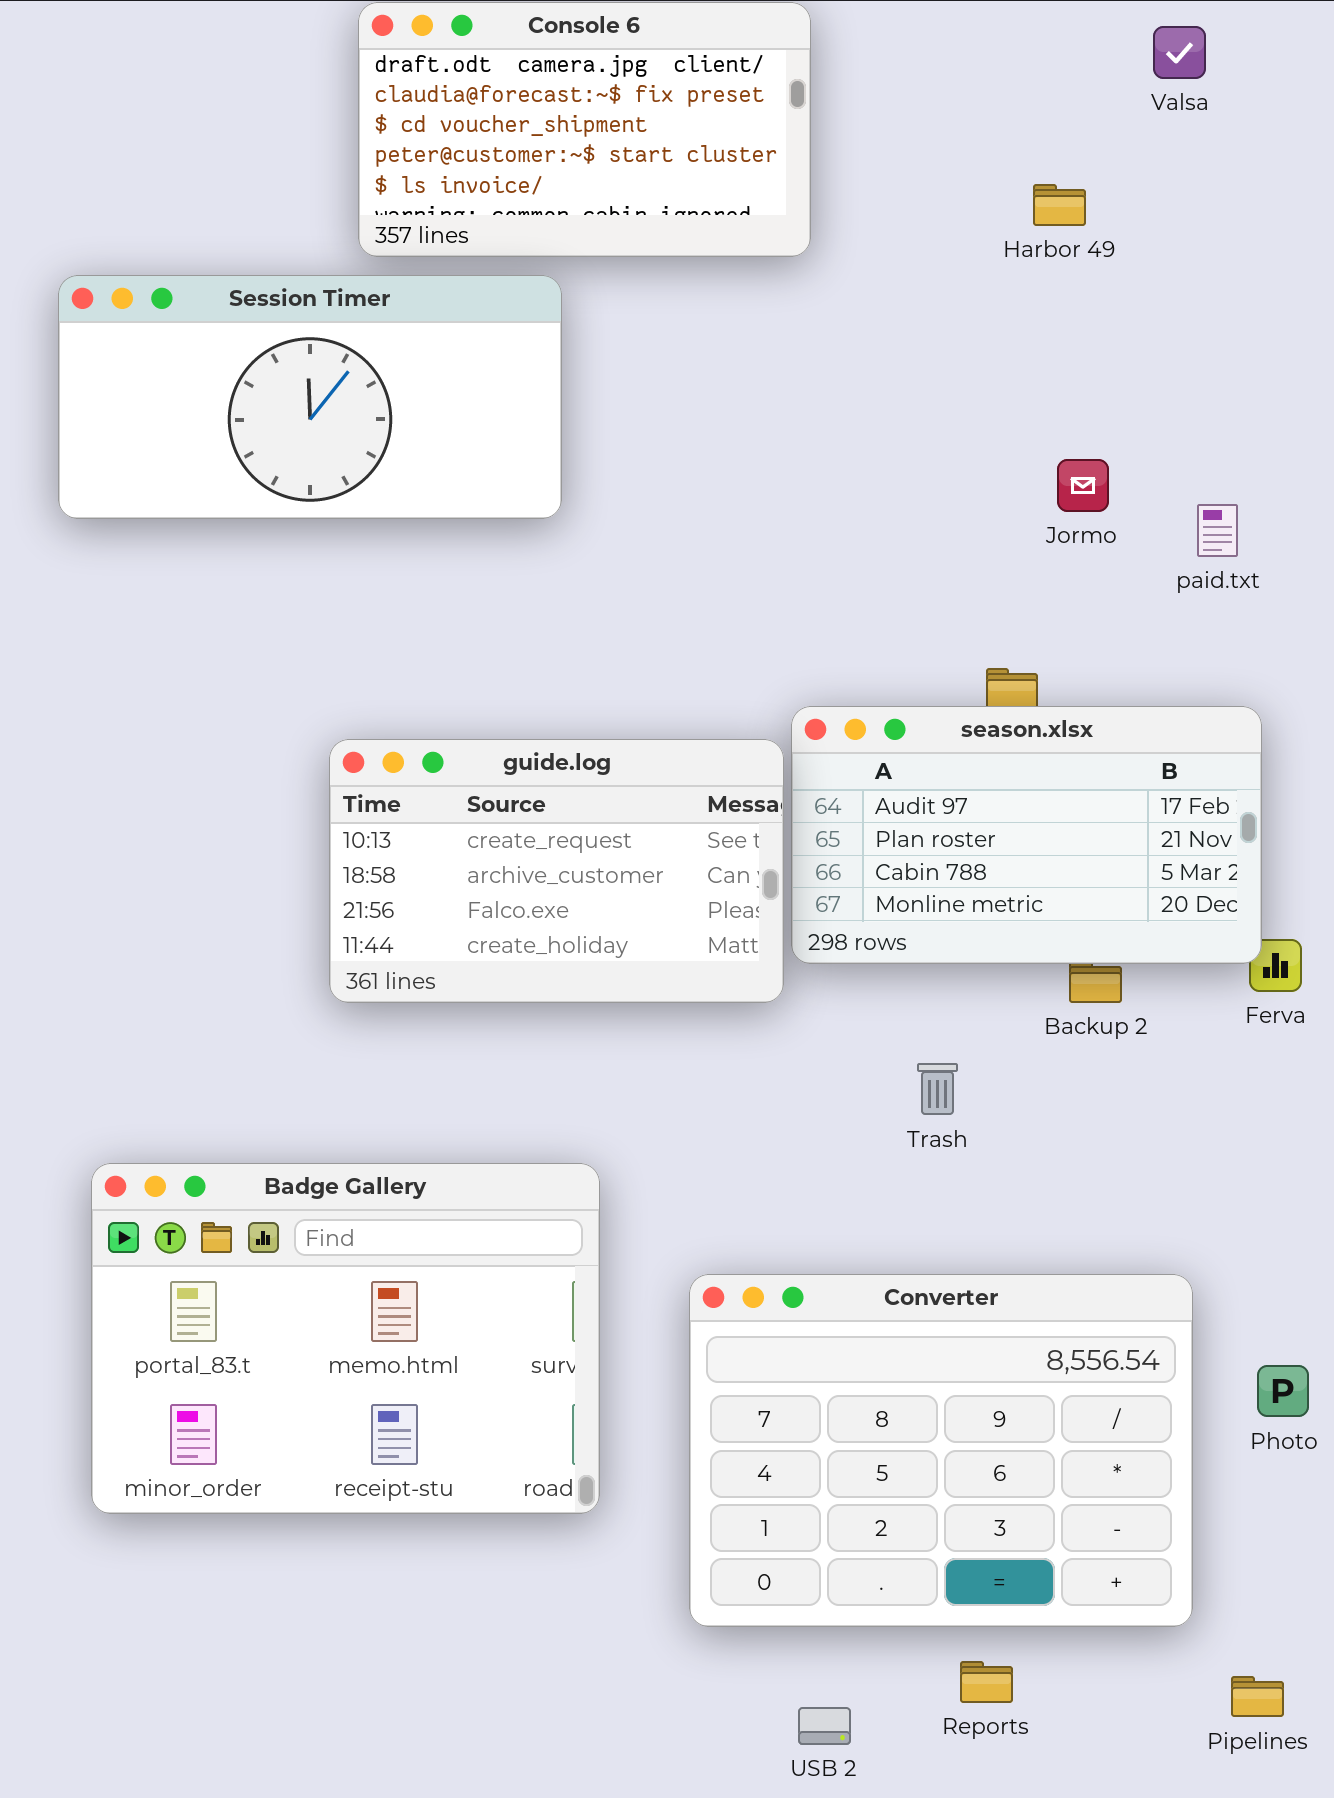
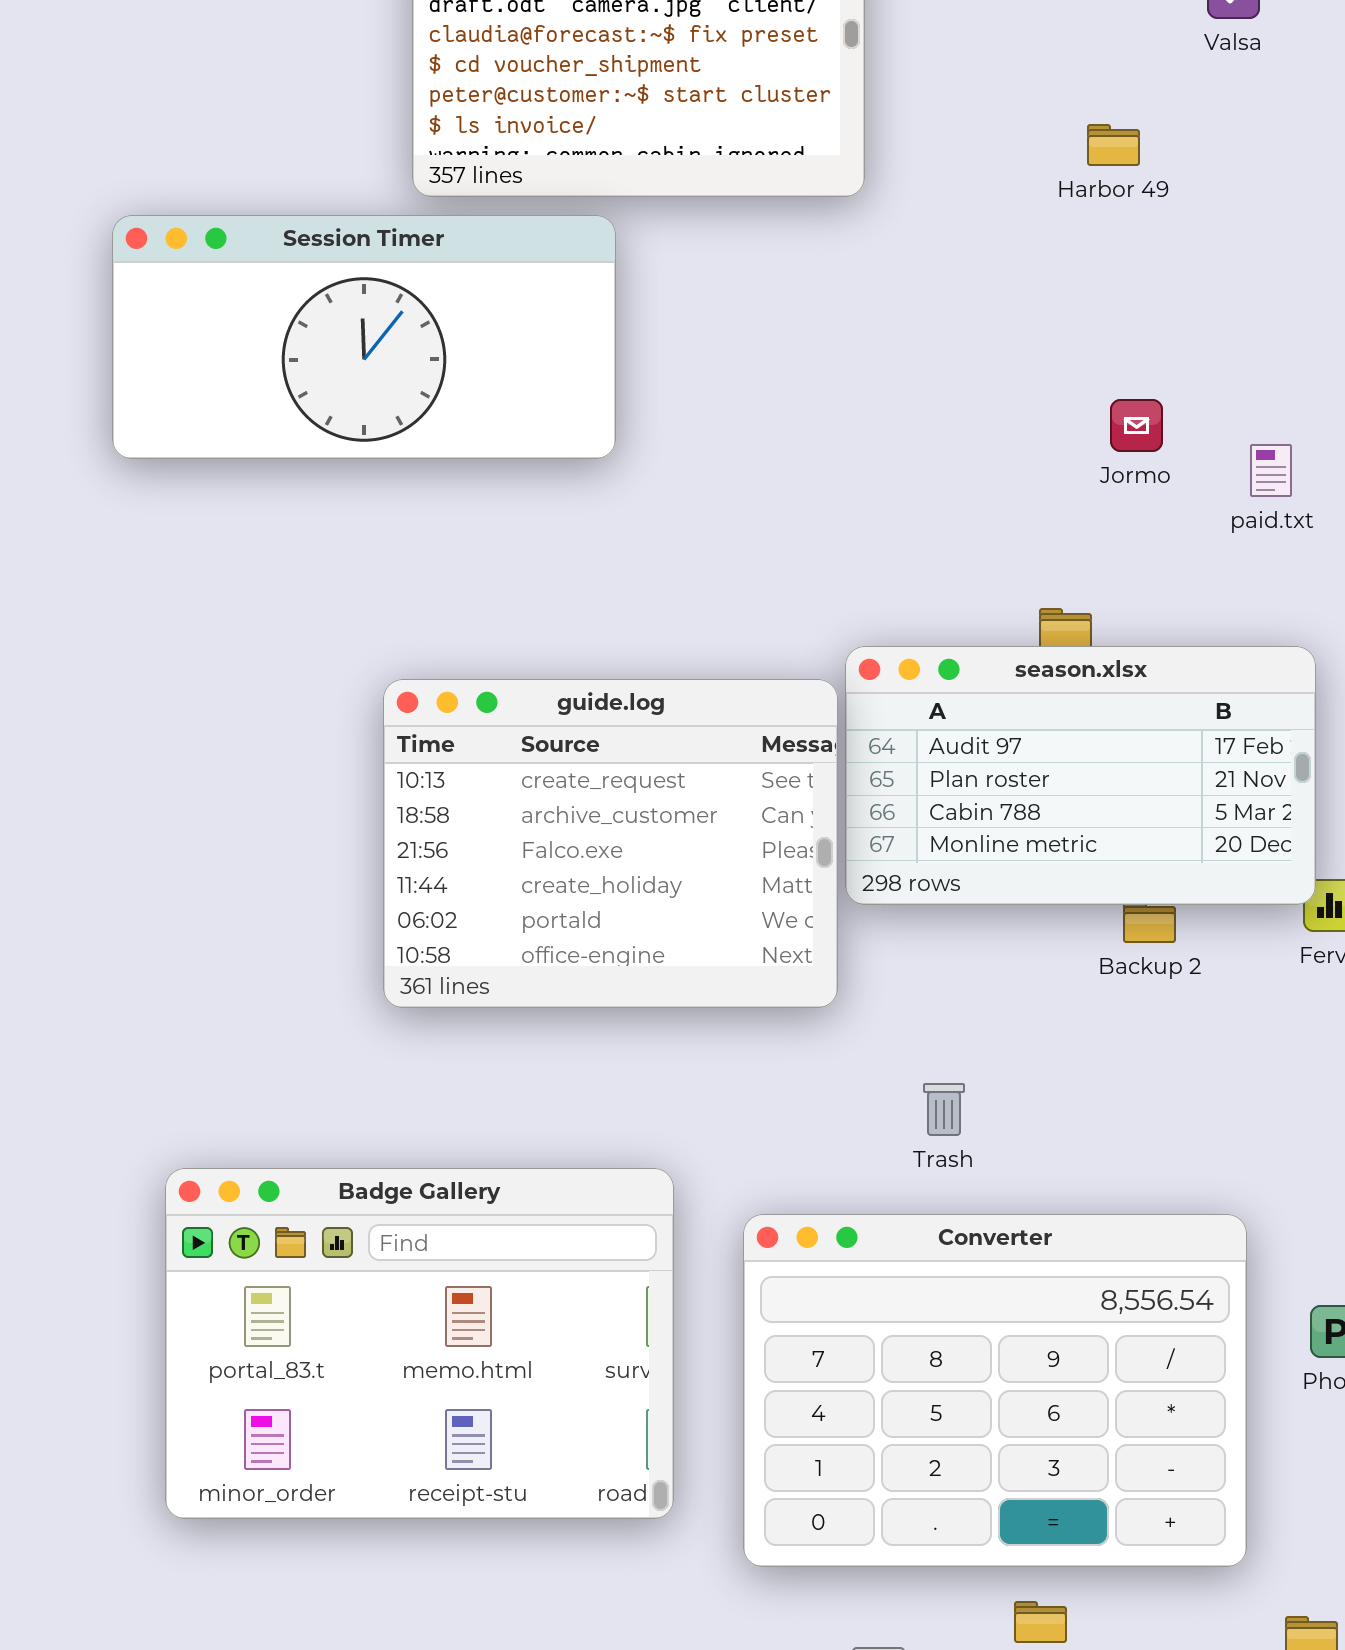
guide.log: [329,739,784,1003] -> [383,679,838,1008], resized
Trash: [917,1063,958,1115] -> [923,1083,965,1136], moved
Badge Gallery: [91,1163,600,1514] -> [165,1168,674,1519], moved

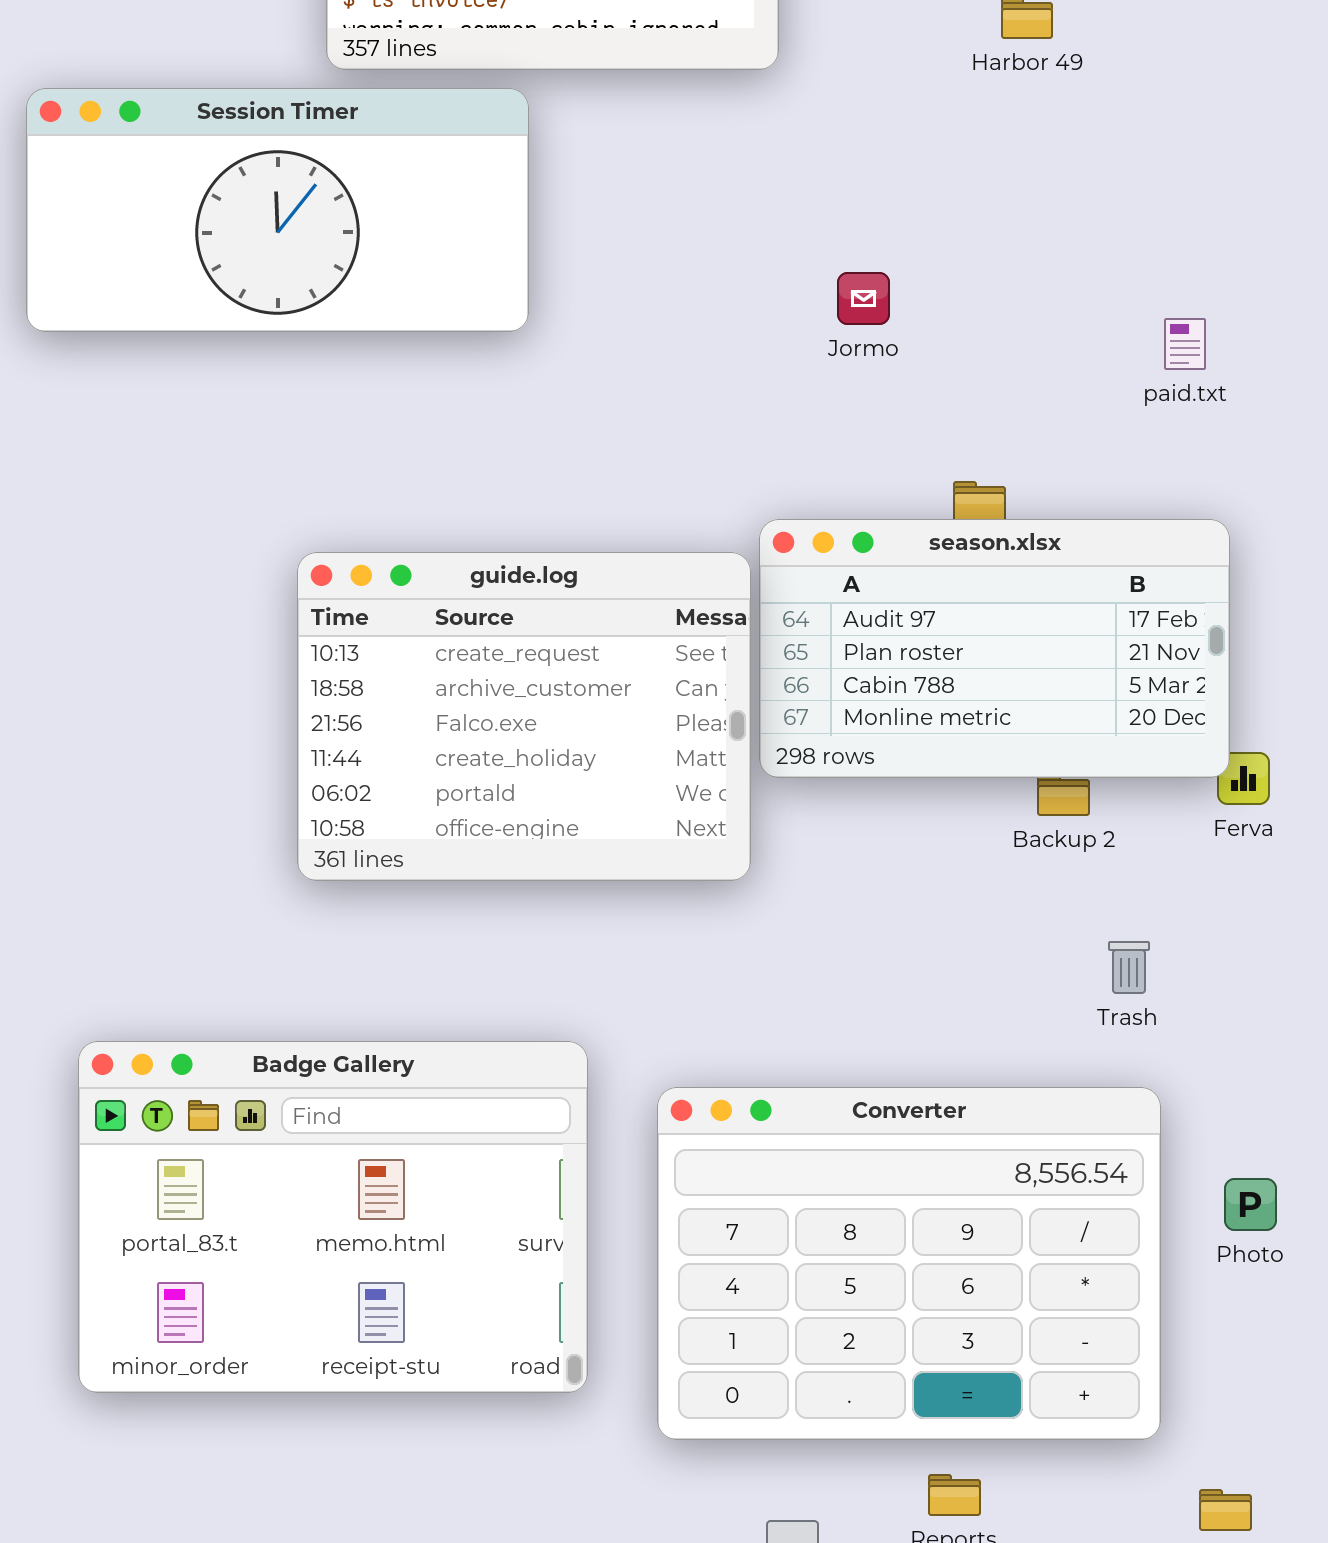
Jormo: [1110,399,1163,452] -> [837,272,890,325], moved
Trash: [923,1083,965,1136] -> [1108,941,1150,994], moved

